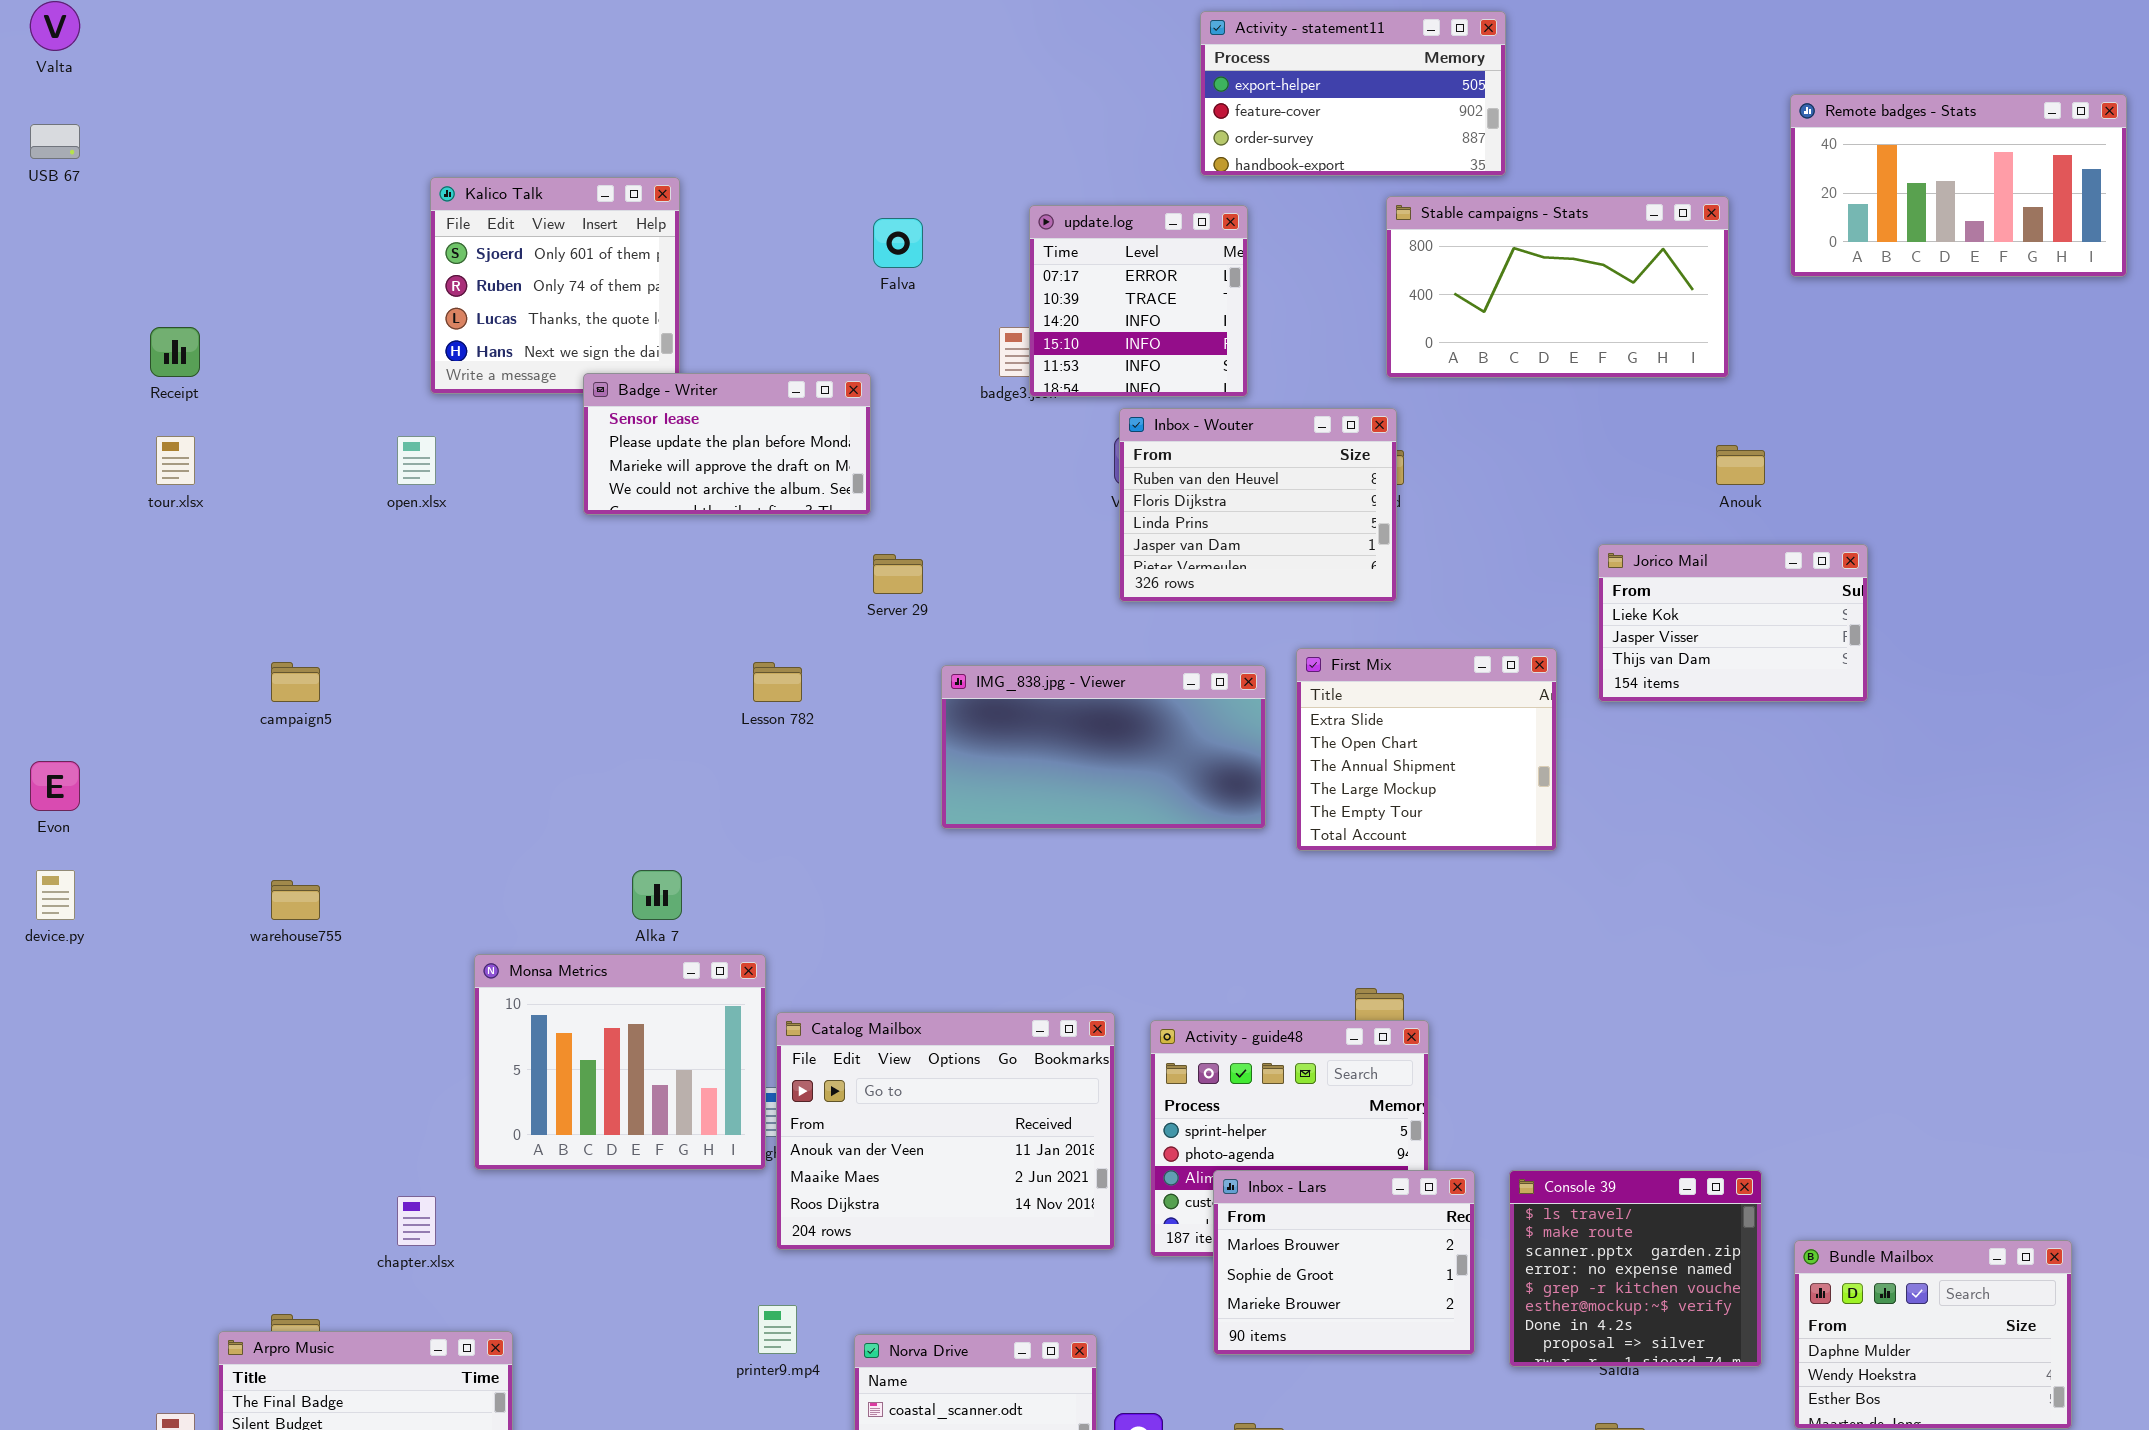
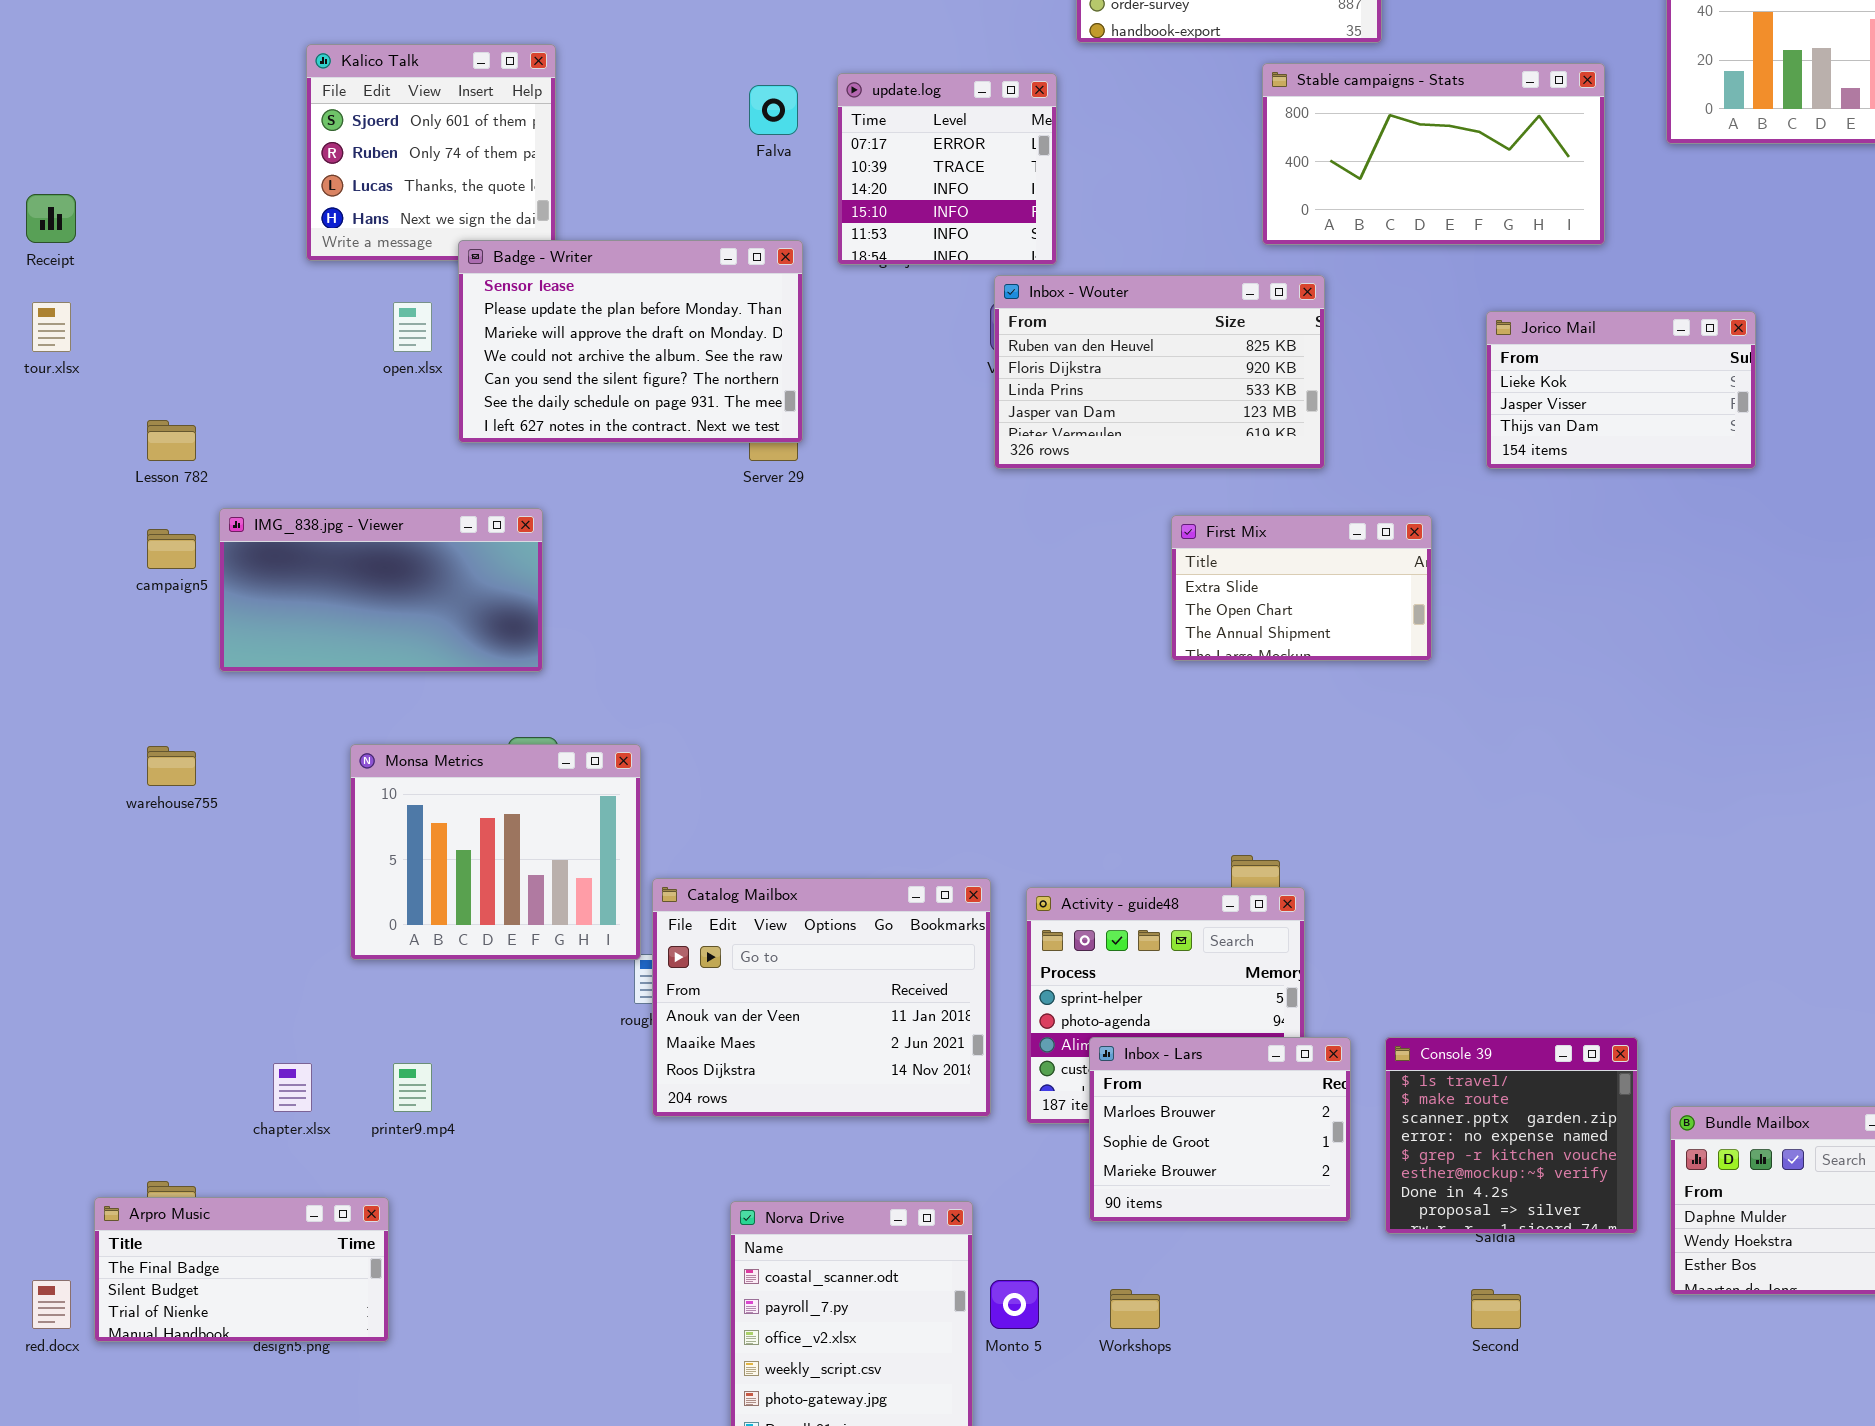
update.log: [1029,205,1248,397] -> [837,73,1057,265], moved
Badge - Writer: [583,373,871,515] -> [458,240,803,443], resized
Inbox - Wouter: [1119,408,1397,602] -> [994,275,1325,469], resized
open.xlsx: [397,436,436,485] -> [393,302,432,352], moved
Jorico Mail: [1598,544,1868,702] -> [1486,311,1756,469], moved
First Mix: [1296,648,1557,851] -> [1171,515,1432,661], resized
Lesson 782: [753,662,802,702] -> [147,420,196,461], moved
IMG_838.jpg - Viewer: [941,665,1266,829] -> [219,508,543,672], moved
Monsa Metrics: [474,954,766,1170] -> [350,744,641,960], moved
printer9.mp4: [758,1305,797,1354] -> [393,1063,432,1112], moved

